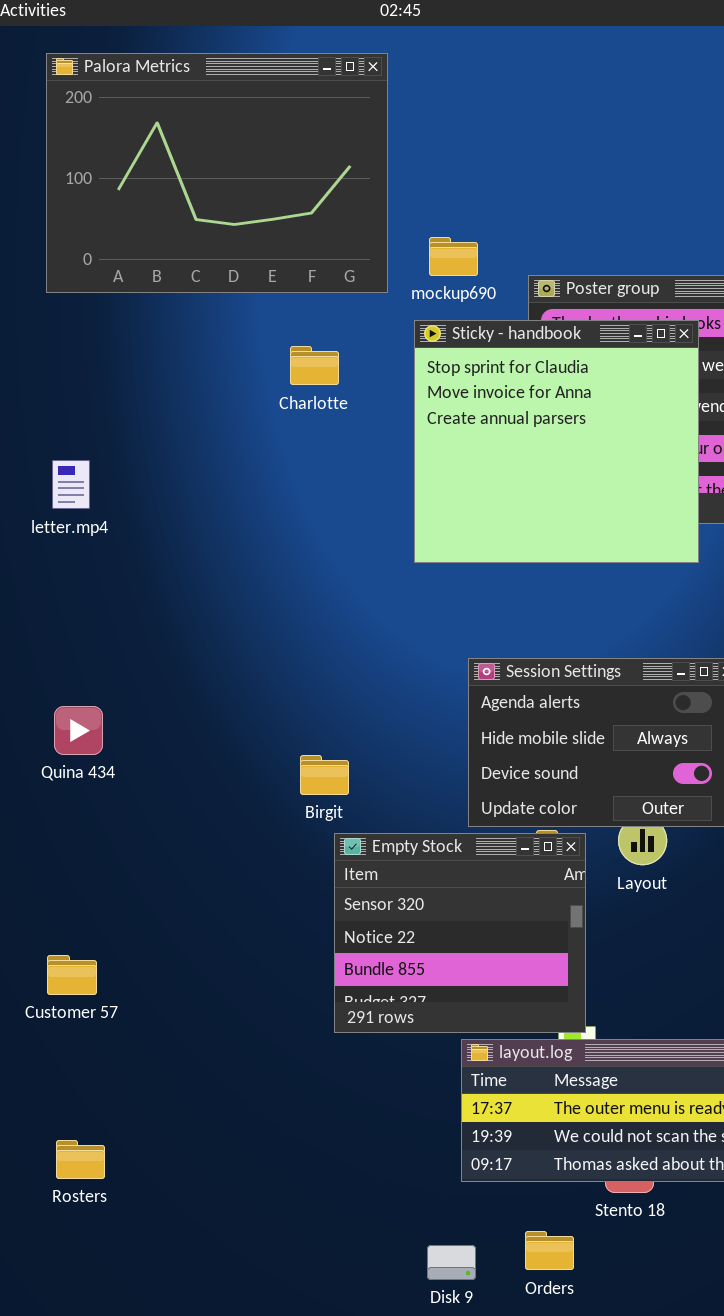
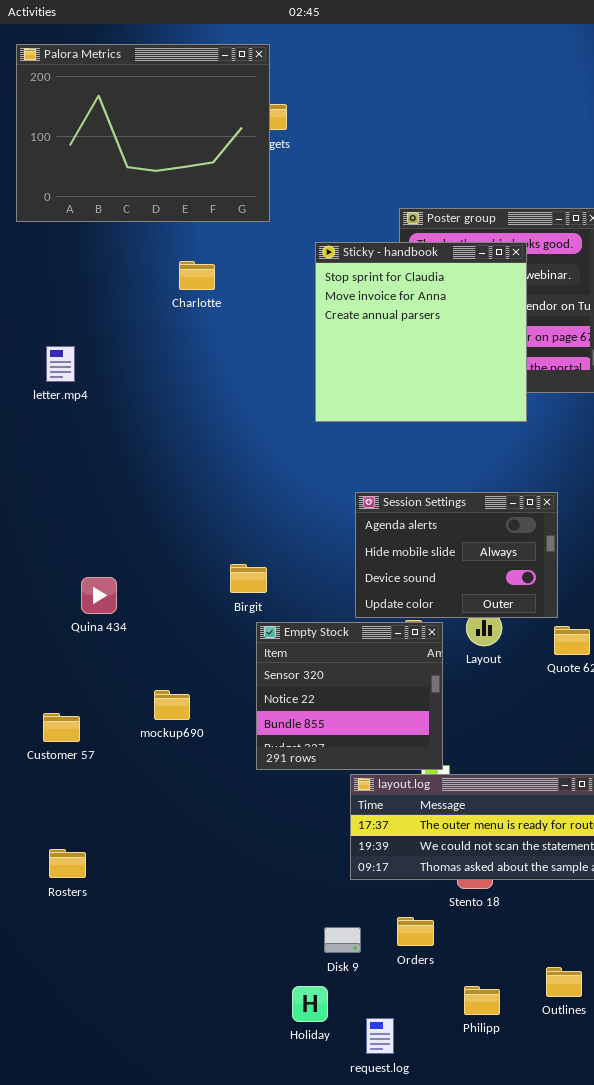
Palora Metrics: [46,53,388,293] -> [16,44,270,222], moved
mockup690: [429,237,478,276] -> [154,690,190,720], moved
Charlotte: [290,346,339,385] -> [179,261,215,290], moved
Quina 434: [54,706,103,755] -> [81,577,117,614], moved

